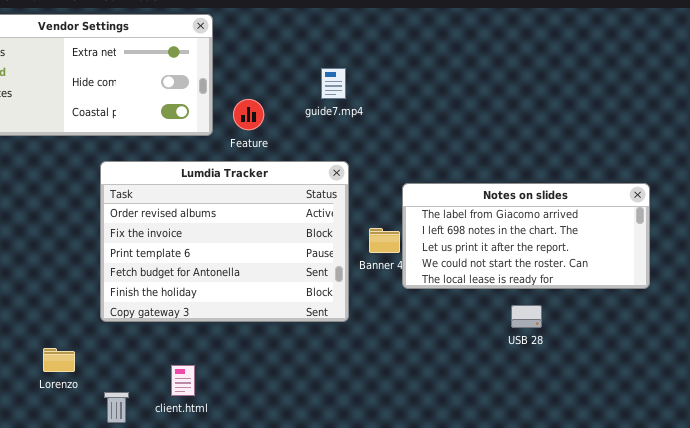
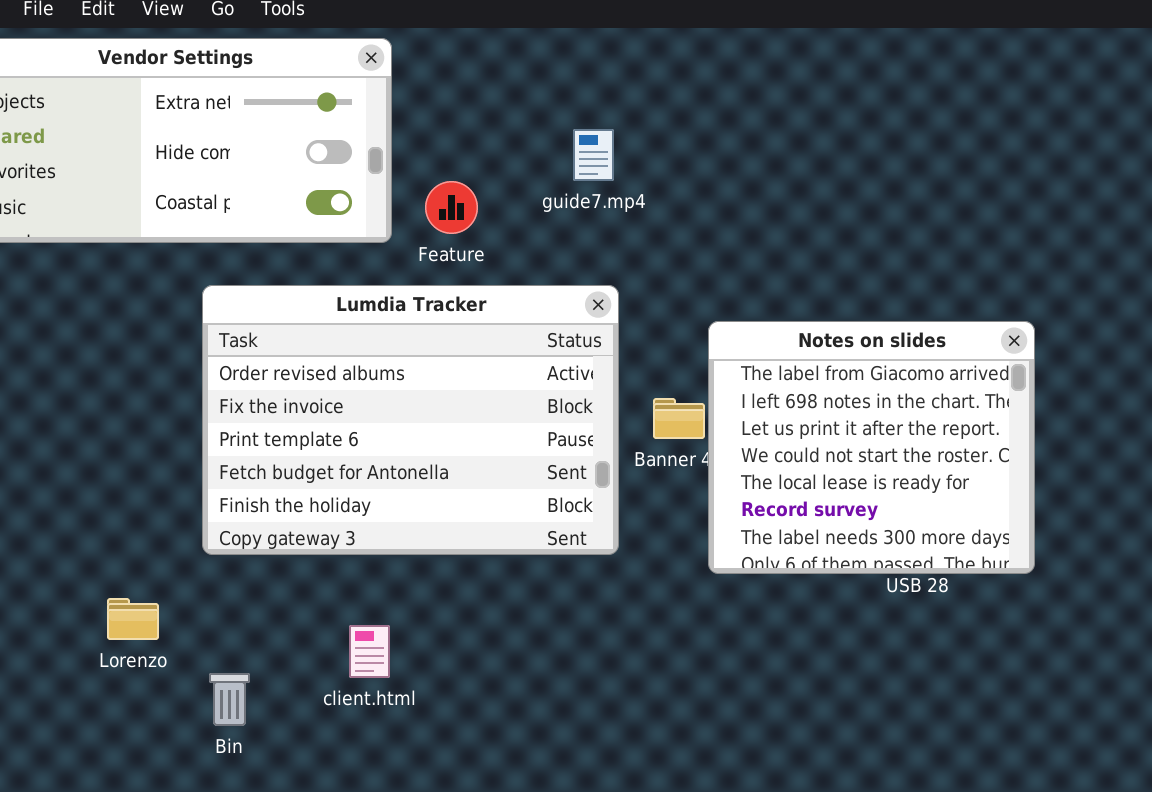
Notes on slides: [402,183,650,289] -> [708,321,1035,574], resized
client.html: [171,365,195,396] -> [349,625,390,678], moved

